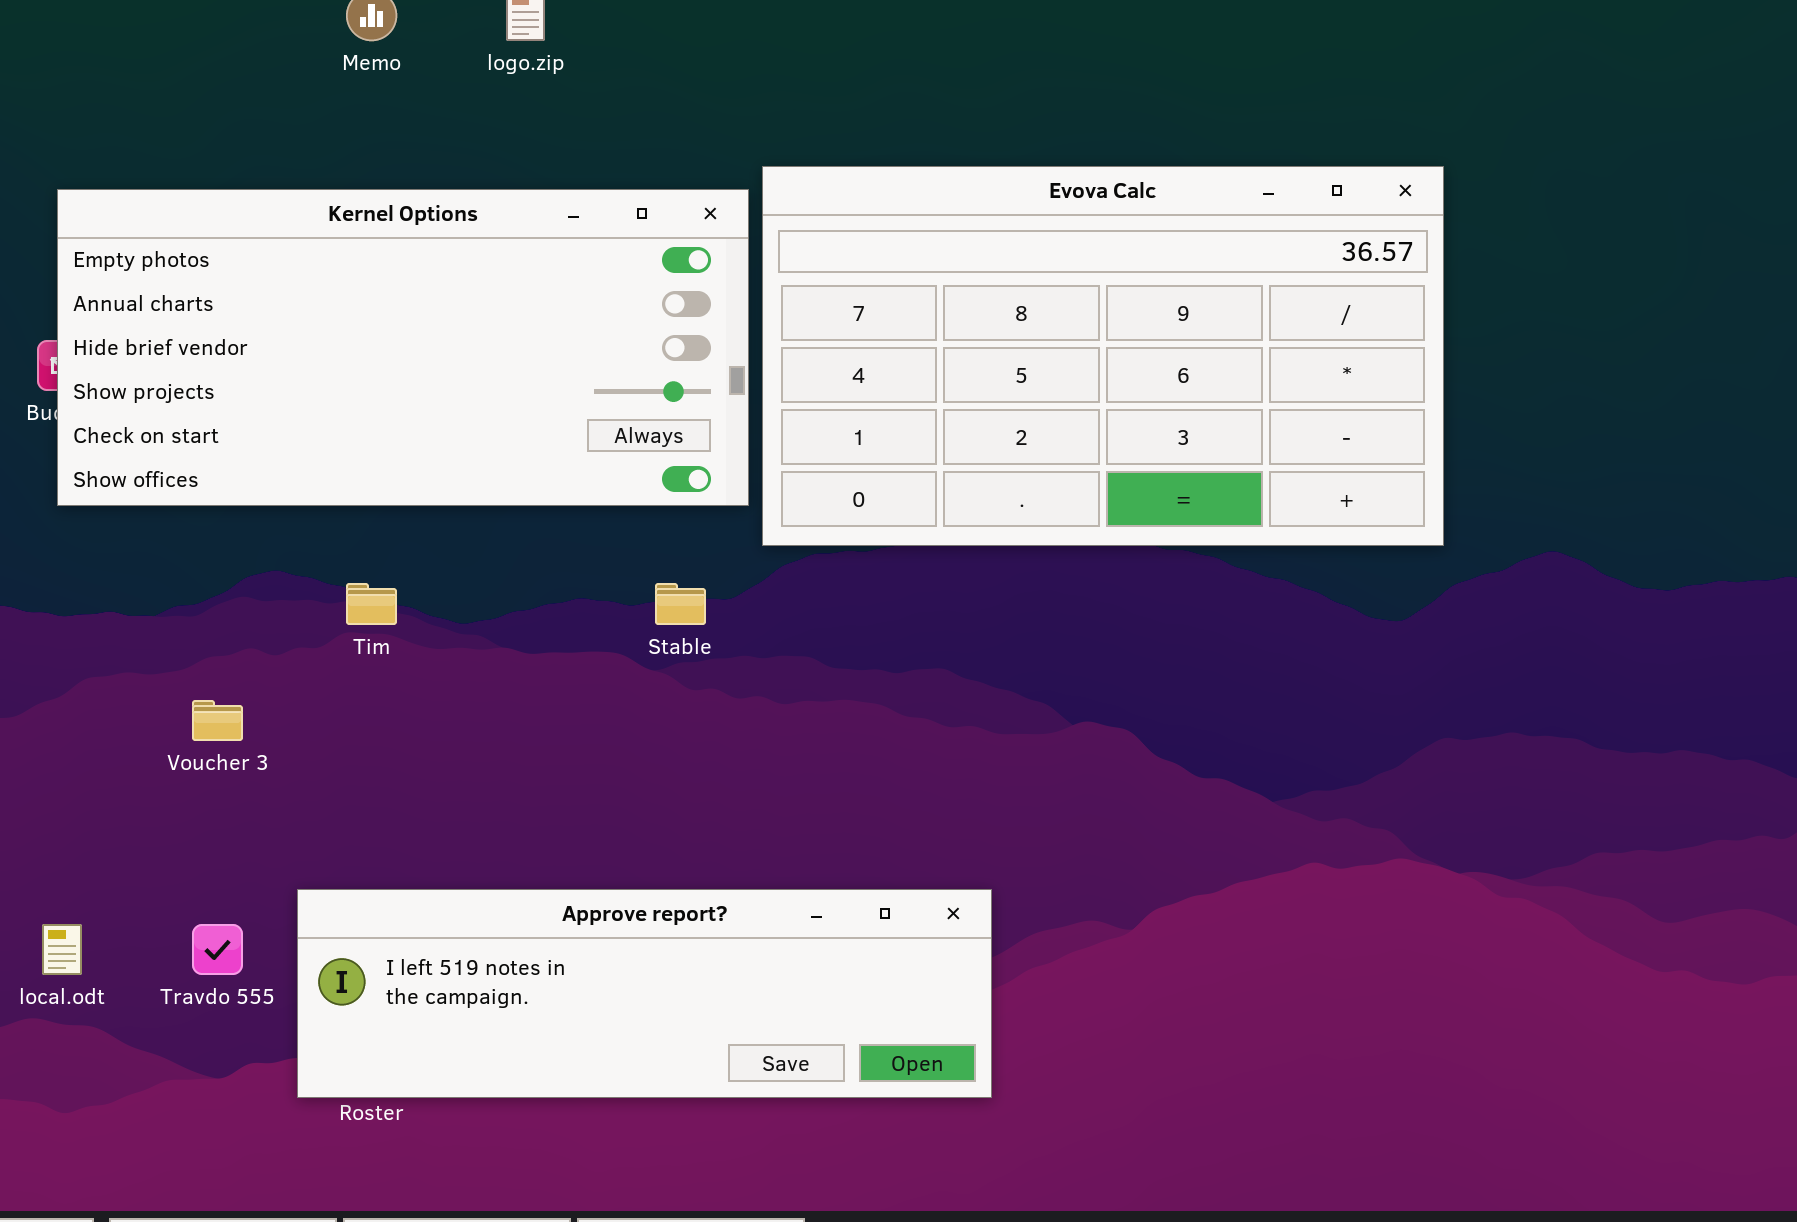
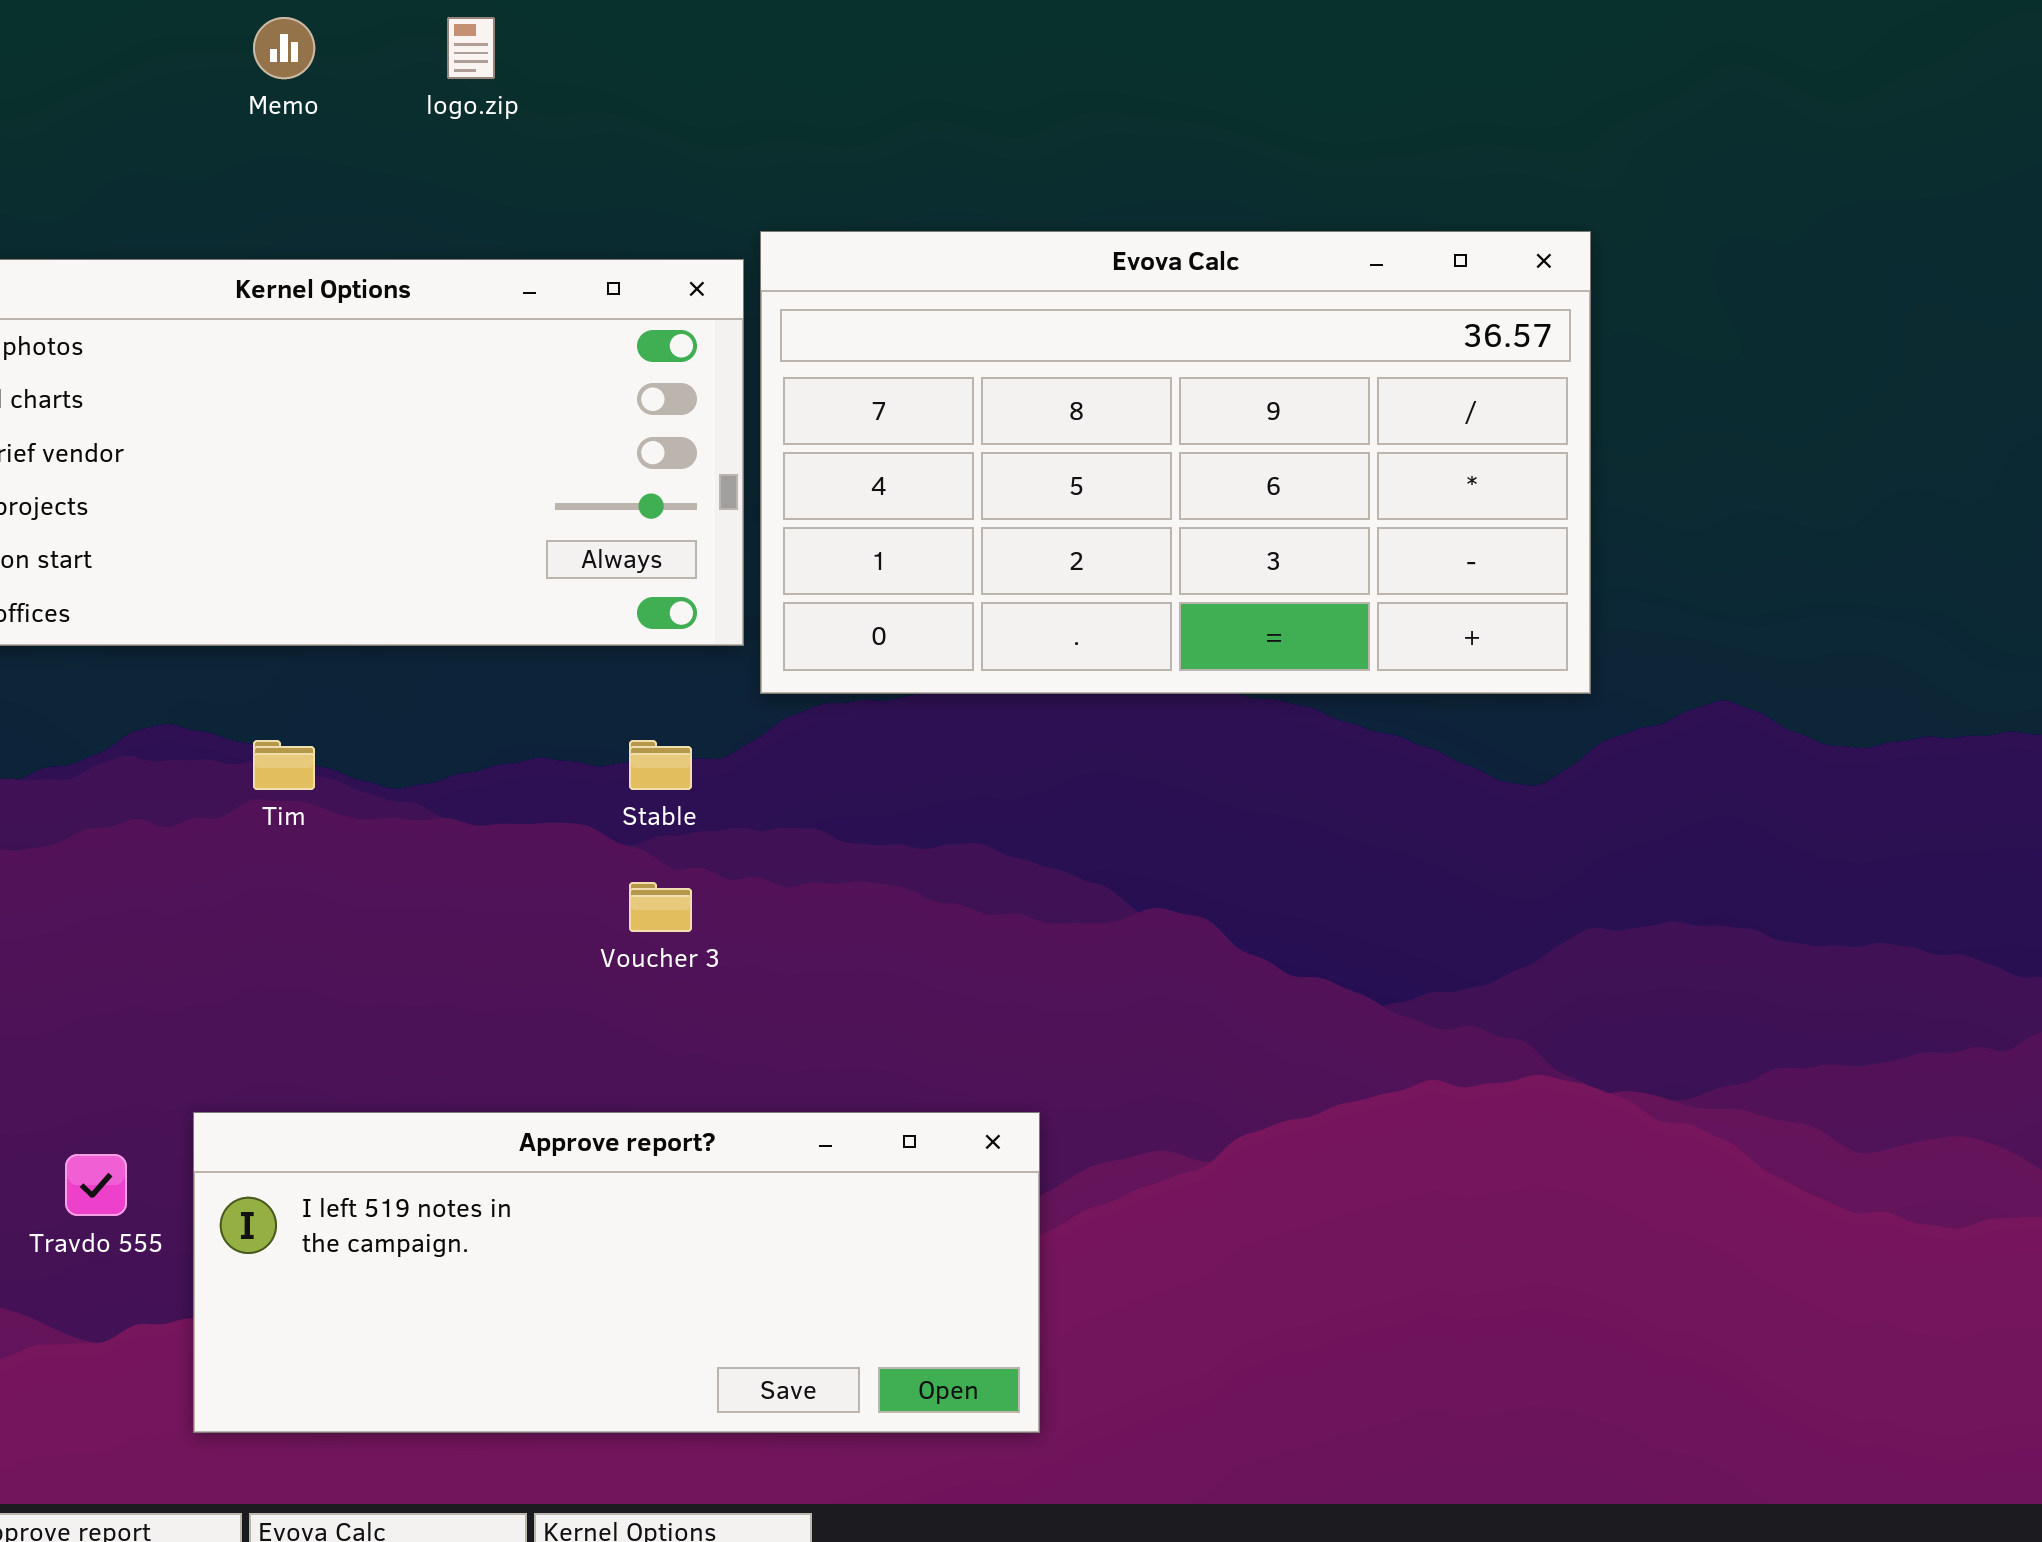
Voucher 3: [192,700,243,741] -> [629,882,692,932], moved
Approve report?: [297,889,992,1098] -> [193,1112,1040,1433], resized

